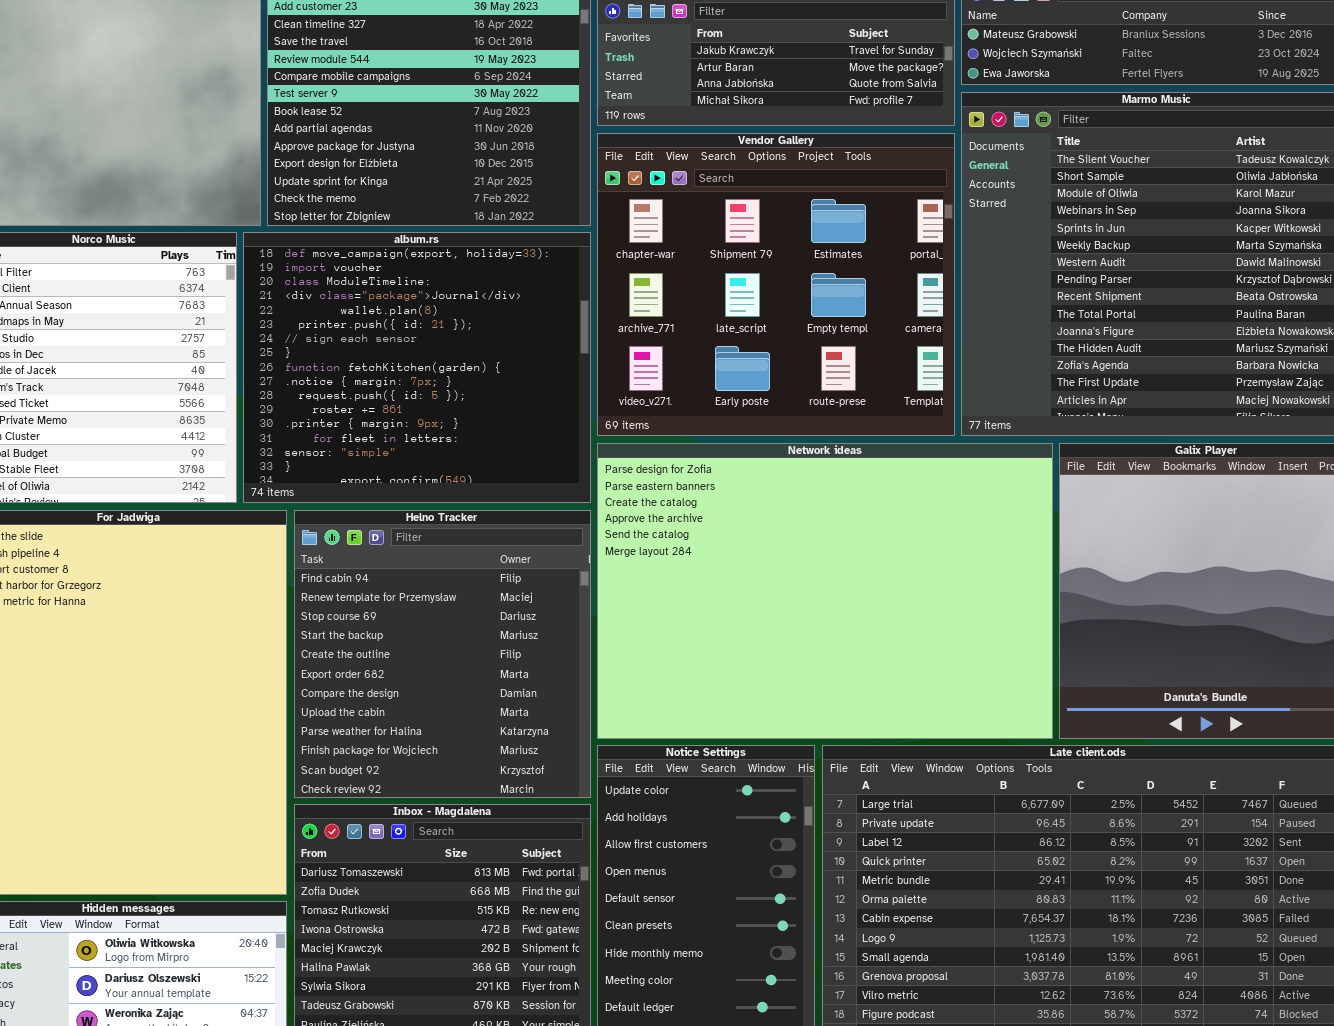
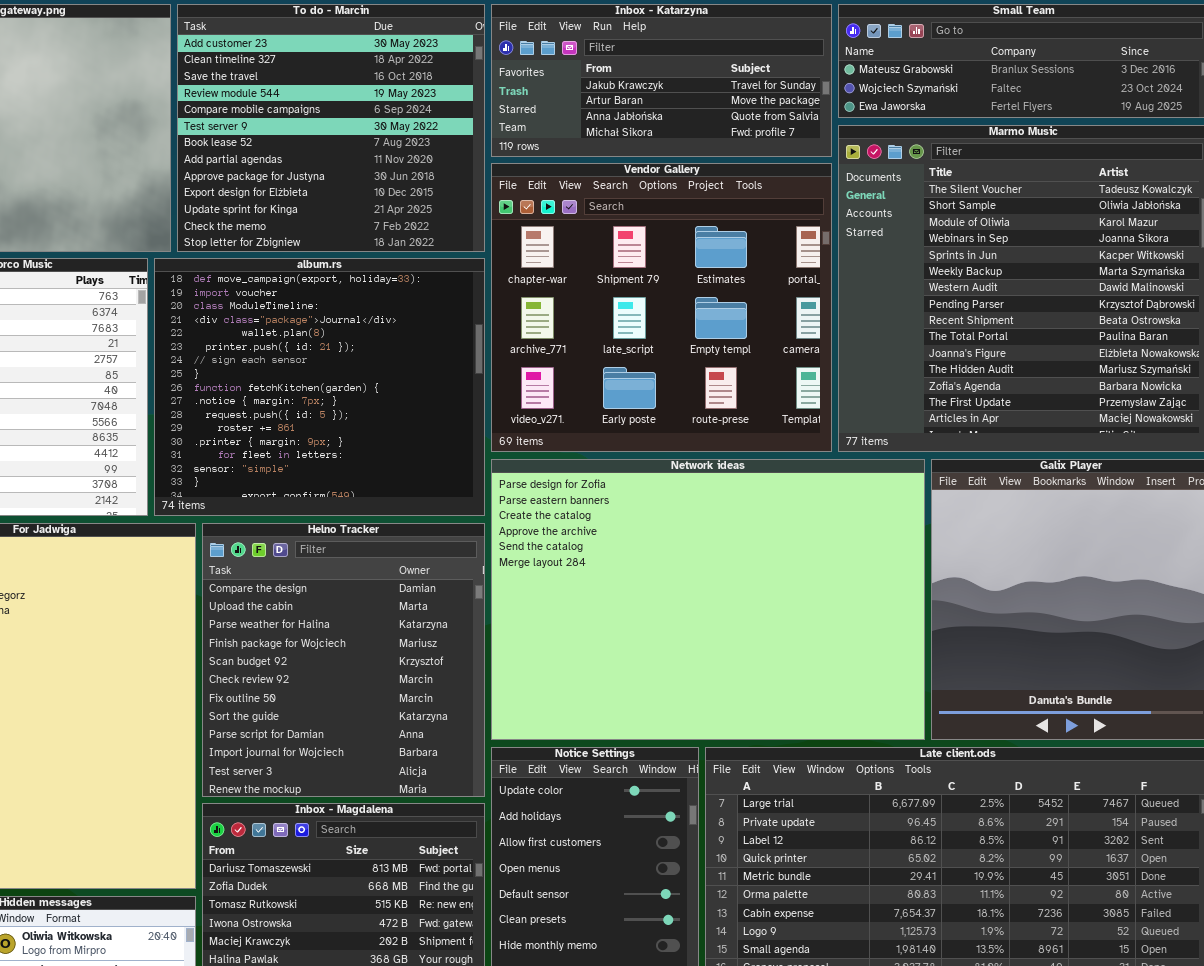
Helno Tracker: [294,510,591,798] -> [202,523,485,797], scrolled down 6 rows

